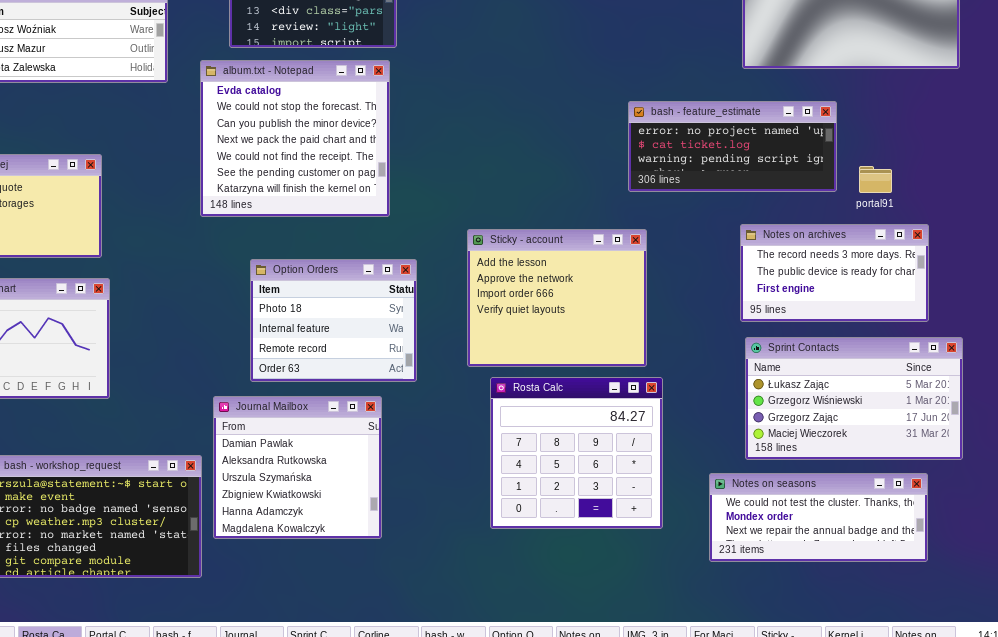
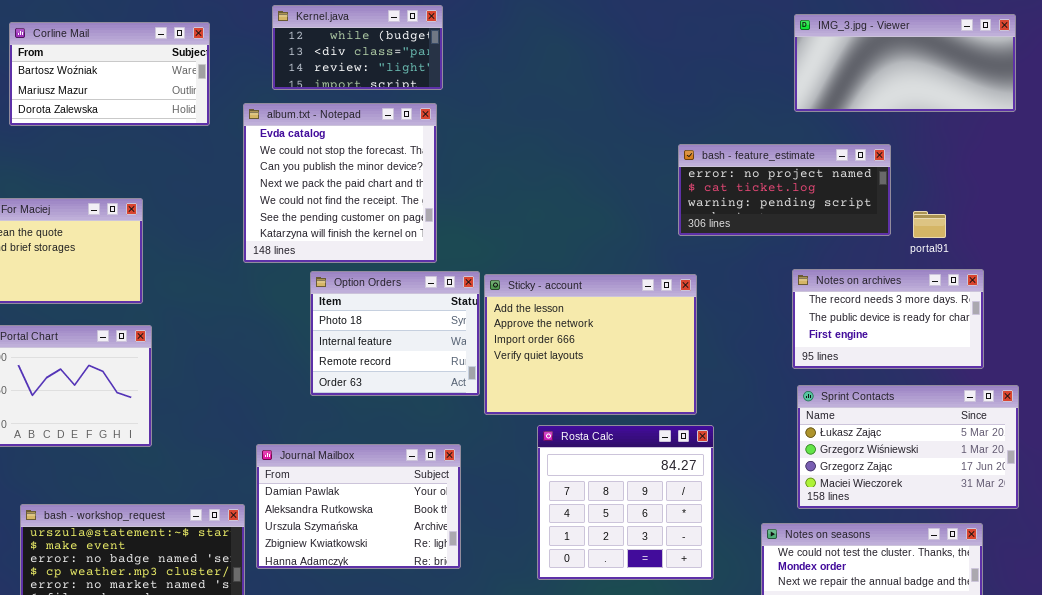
Sticky - account: [467,229,647,367] -> [484,274,697,415], resized
Option Orders: [250,259,417,382] -> [310,271,480,396], moved
Journal Mailbox: [213,396,382,539] -> [256,444,461,569], resized

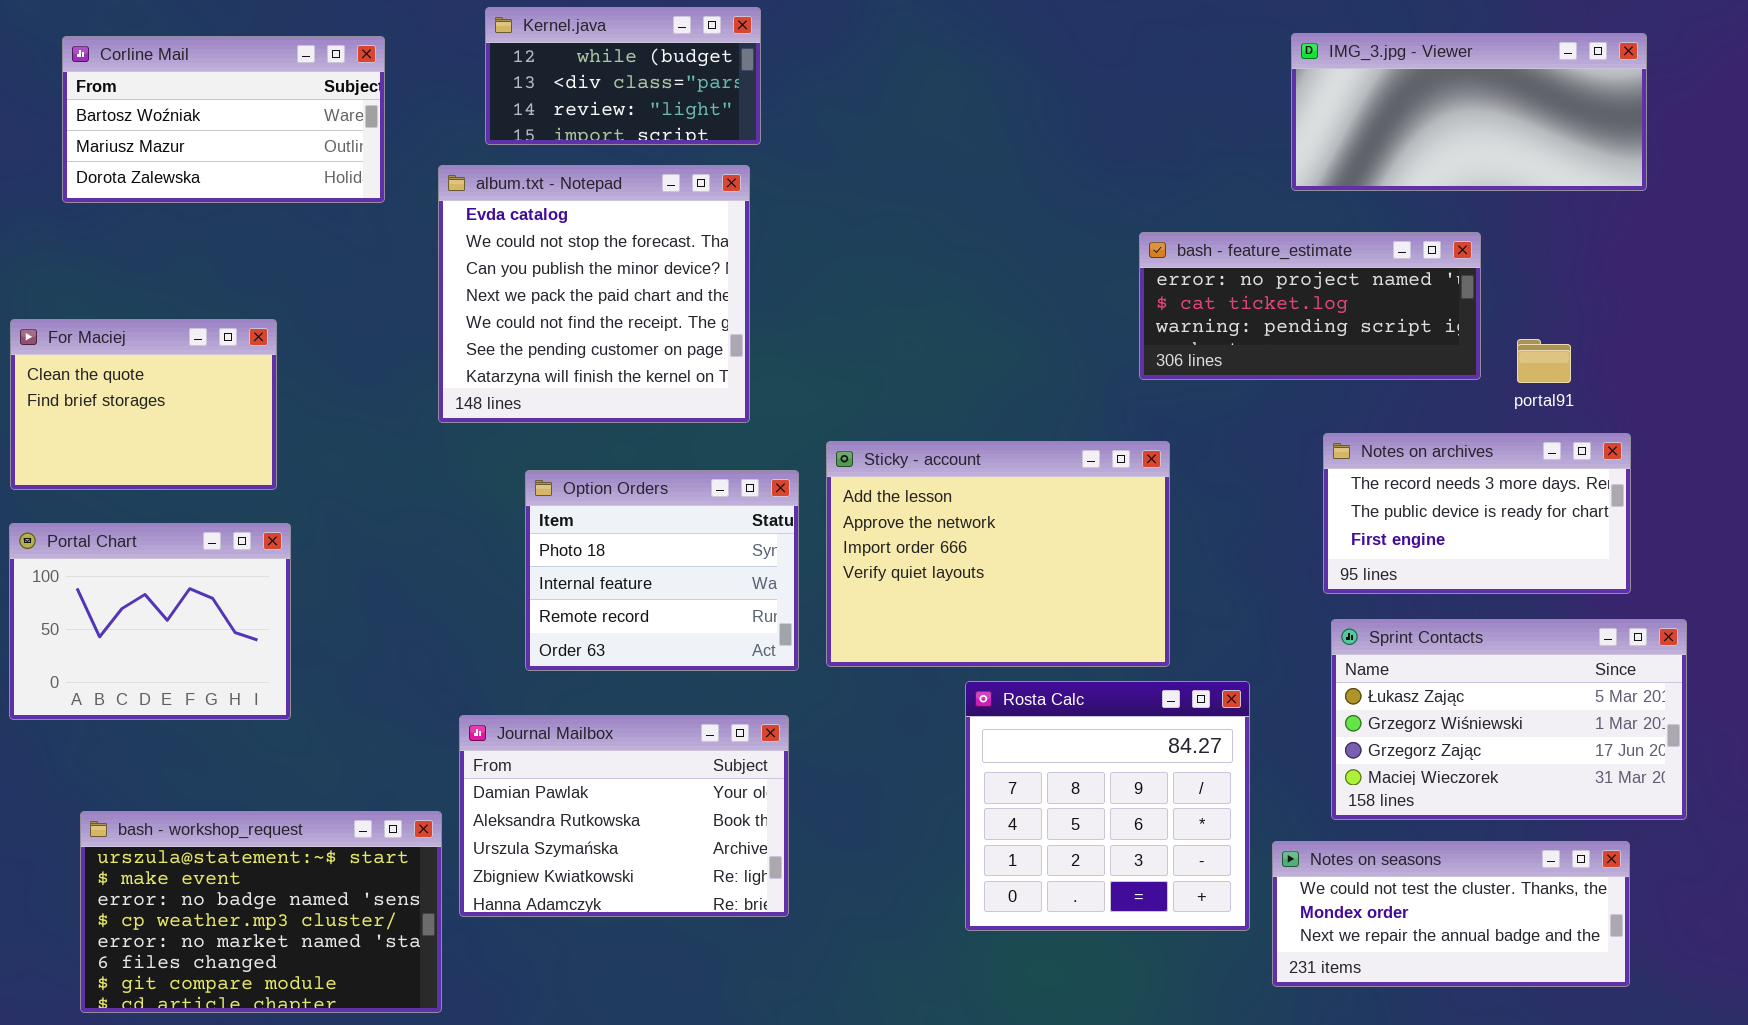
IMG_3.jpg - Viewer: [794,14,1016,112] -> [1291,33,1647,191], moved
Option Orders: [310,271,480,396] -> [525,470,799,671], moved
Rosta Calc: [537,425,714,580] -> [965,681,1250,931], moved

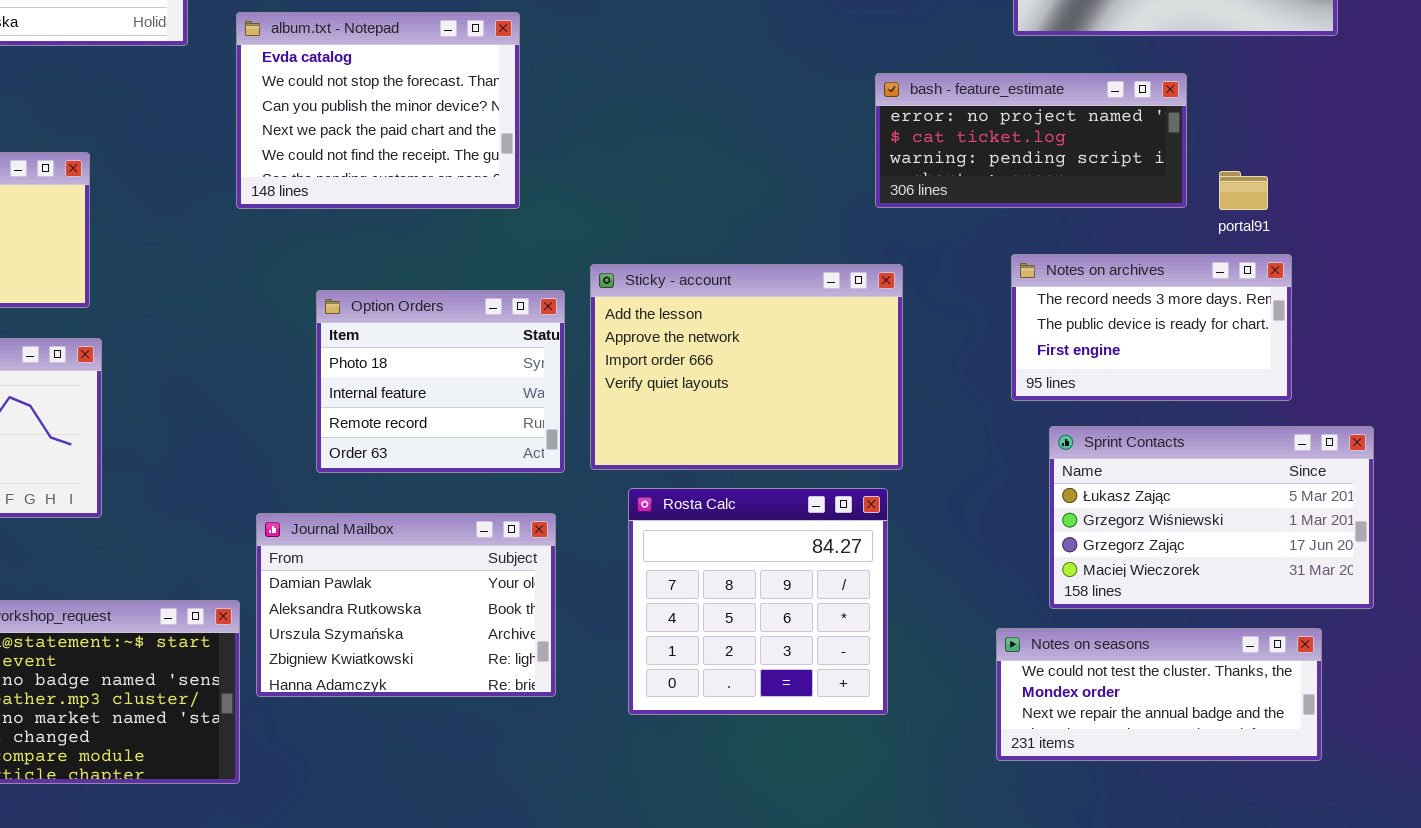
album.txt - Notepad: [438,165,750,423] -> [236,12,520,209], resized
Notes on archives: [1323,433,1631,594] -> [1011,254,1292,401], moved
Rosta Calc: [965,681,1250,931] -> [628,488,888,715], moved

